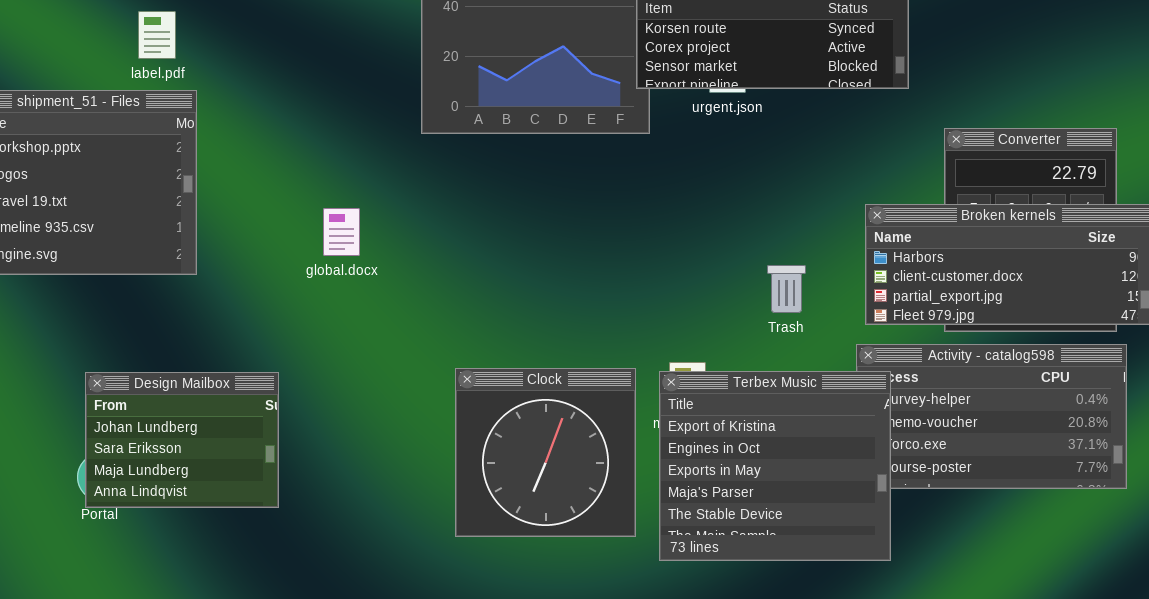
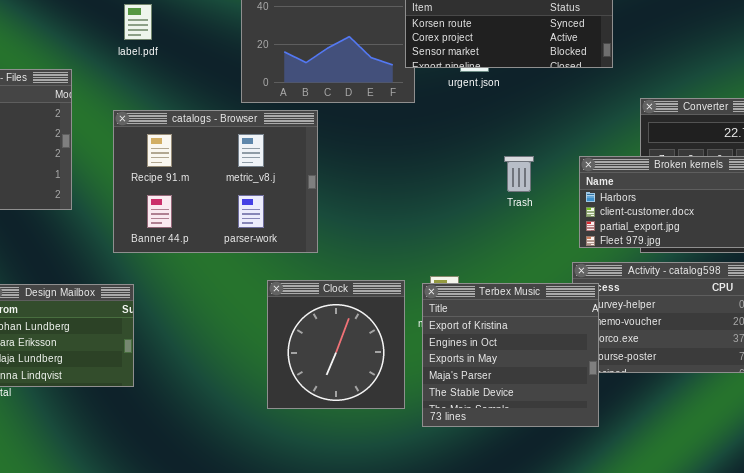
label.pdf: [138,11,176,59] -> [124,4,152,40], moved
catalogs - Browser: none -> [113,110,318,253], opened
Trash: [767,265,806,313] -> [504,156,534,192], moved

